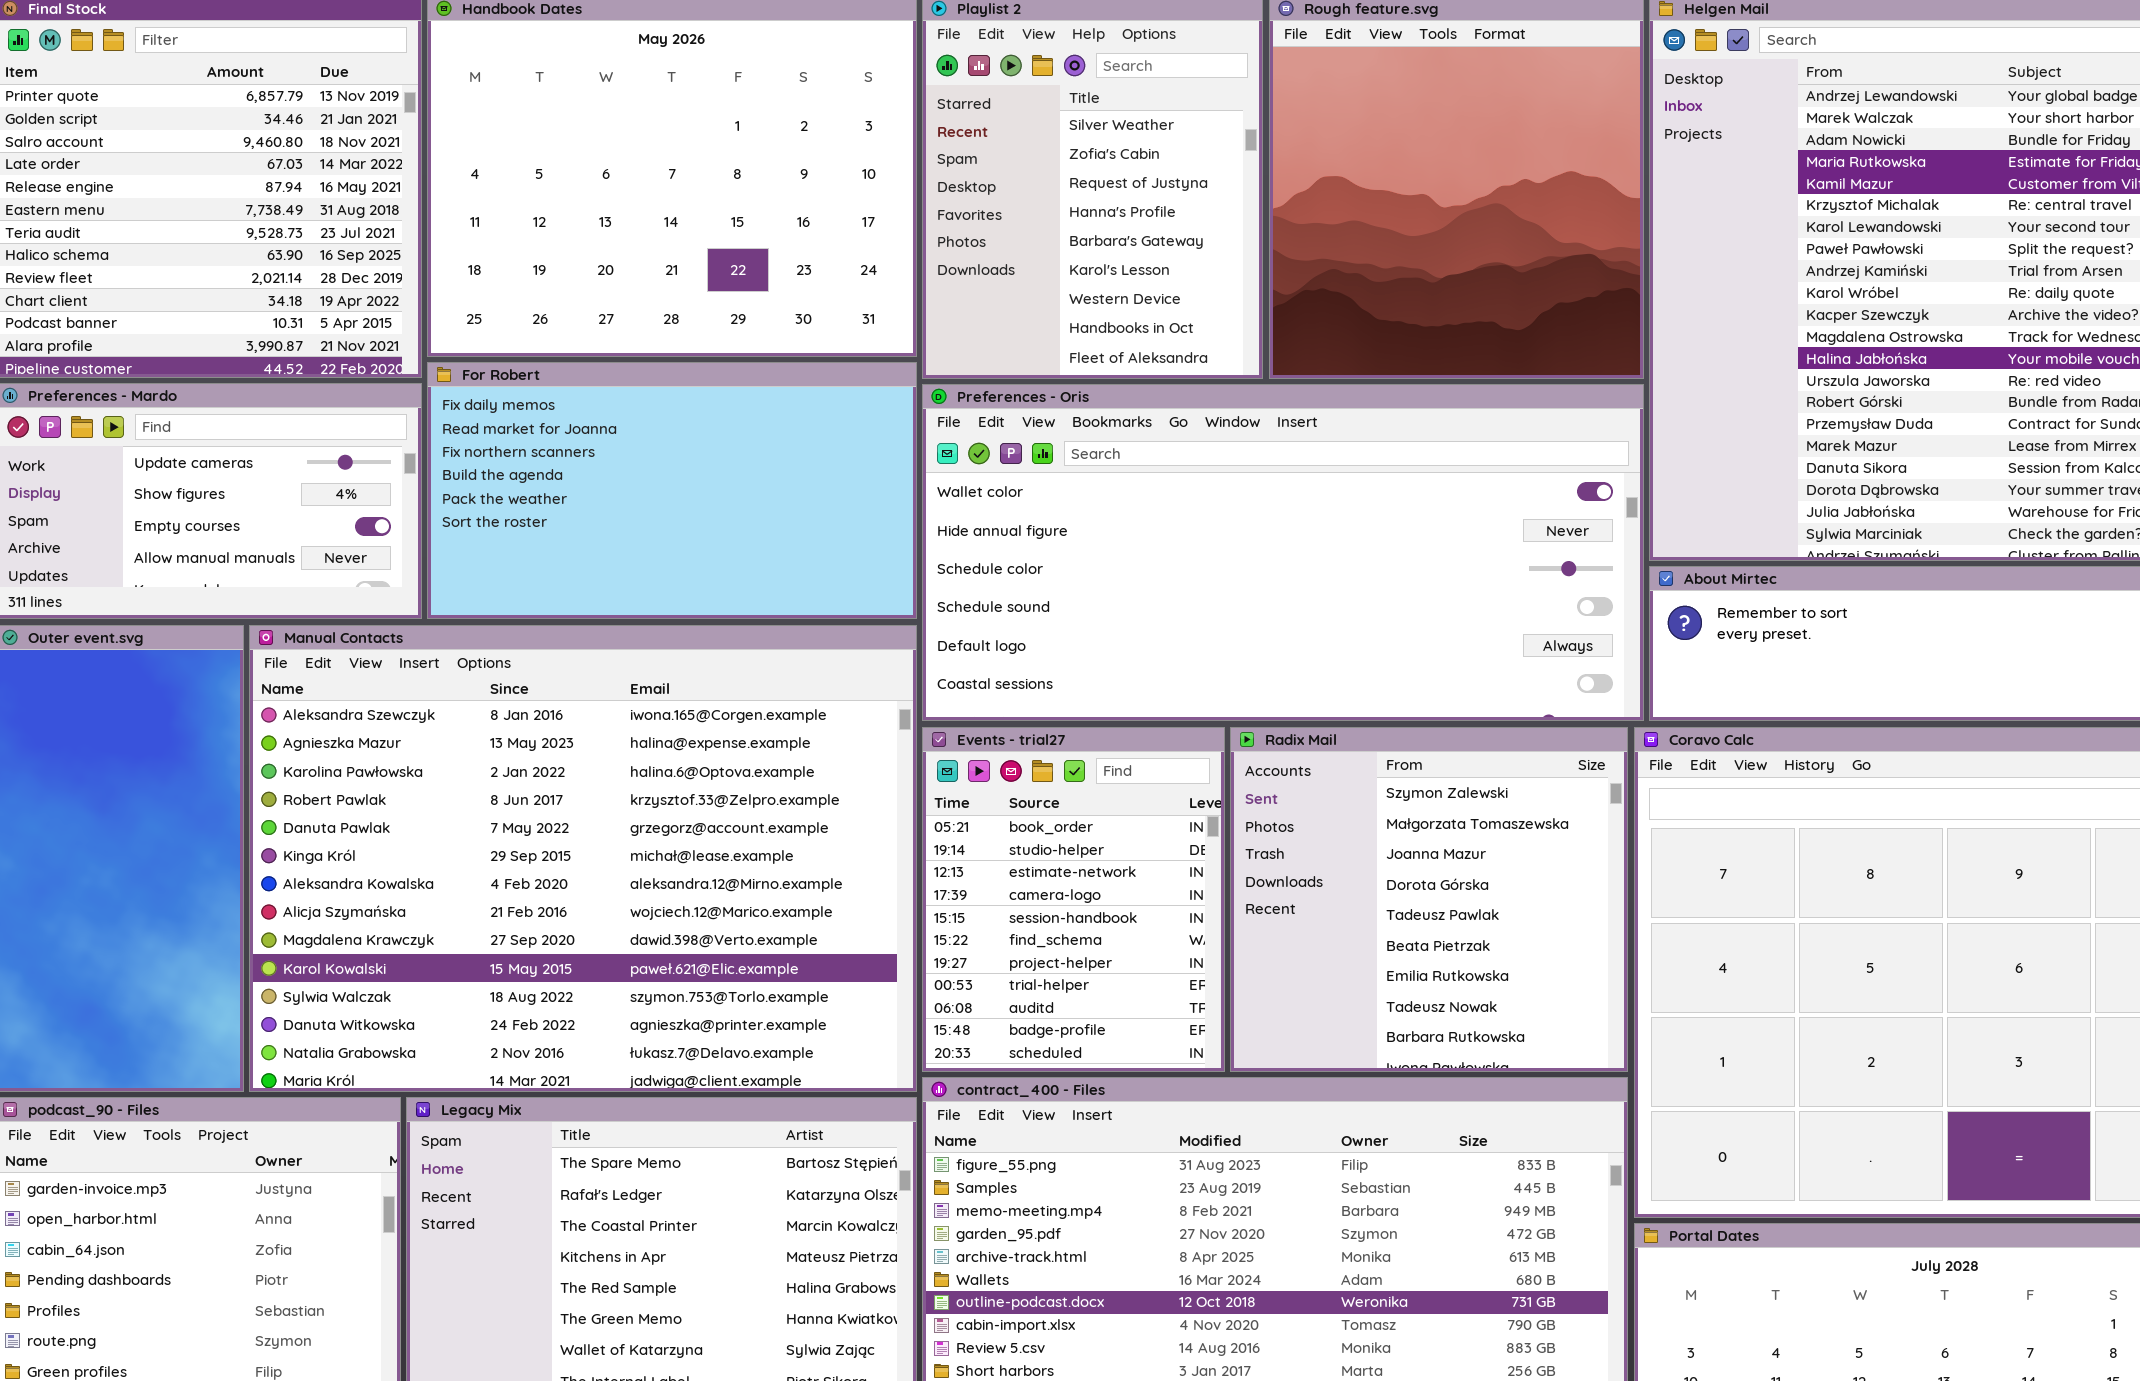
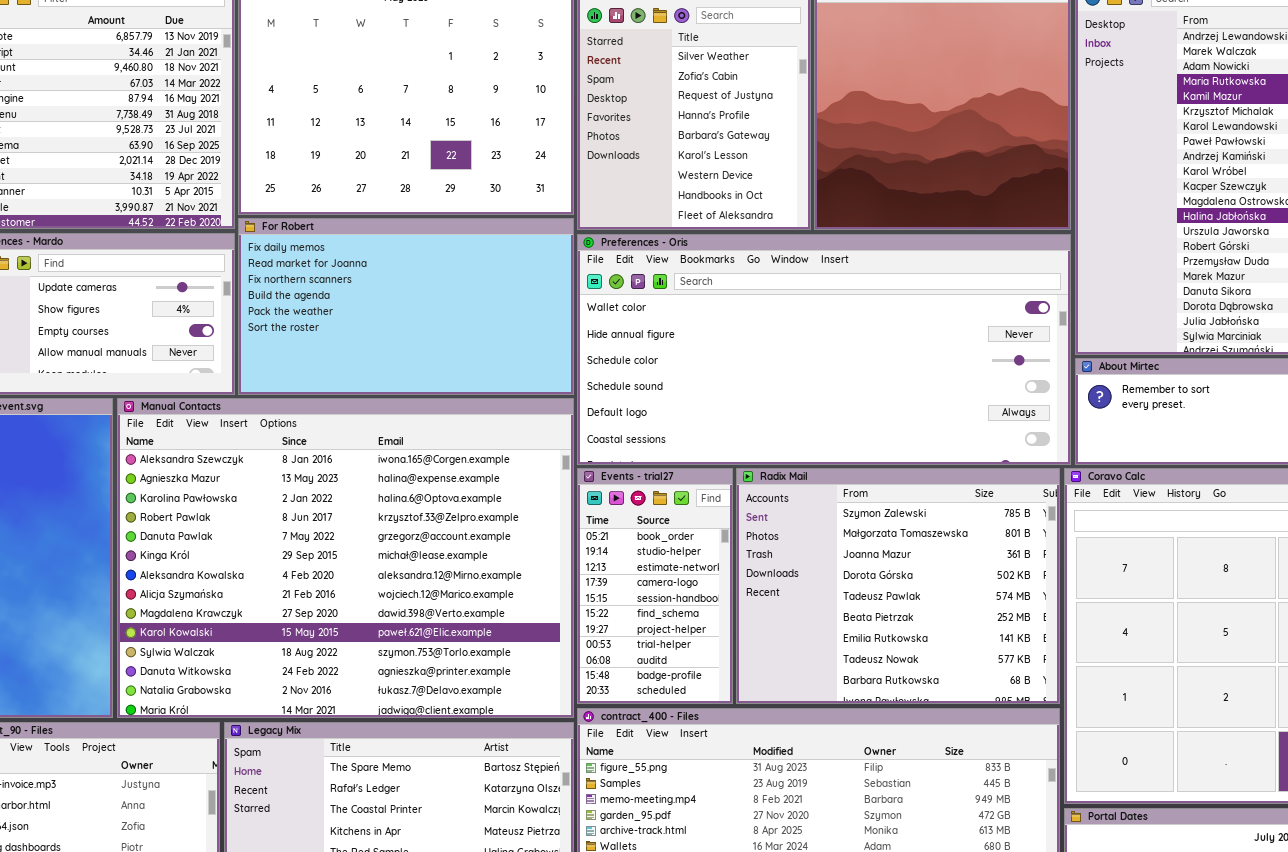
Events - trial27: [922,727,1225,1072] -> [577,468,733,704], resized
Radix Mail: [1230,727,1628,1072] -> [736,468,1060,704], resized

